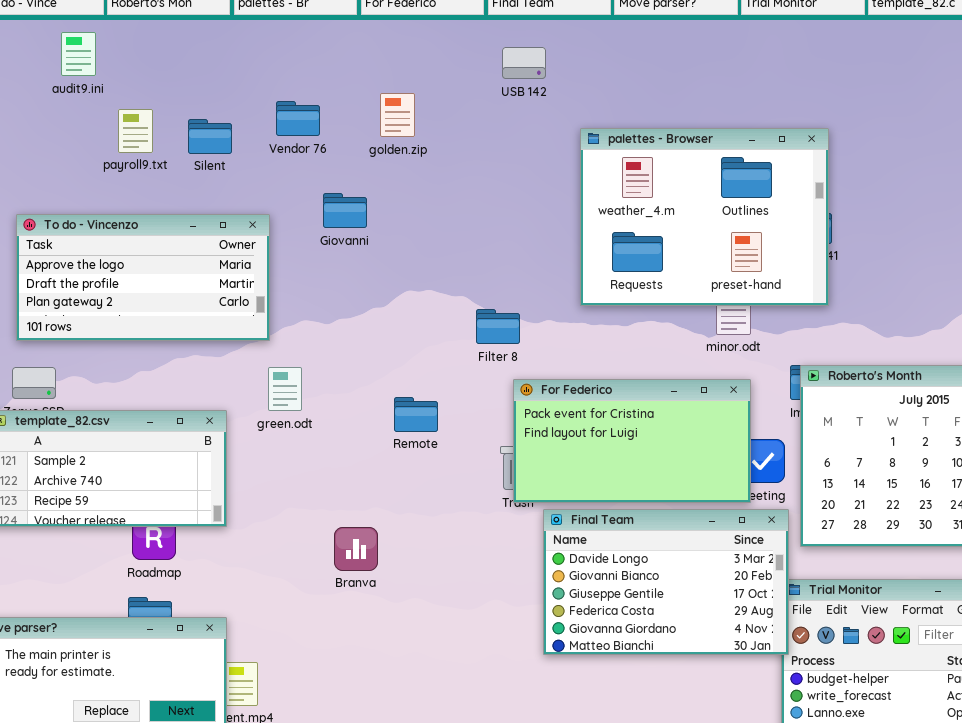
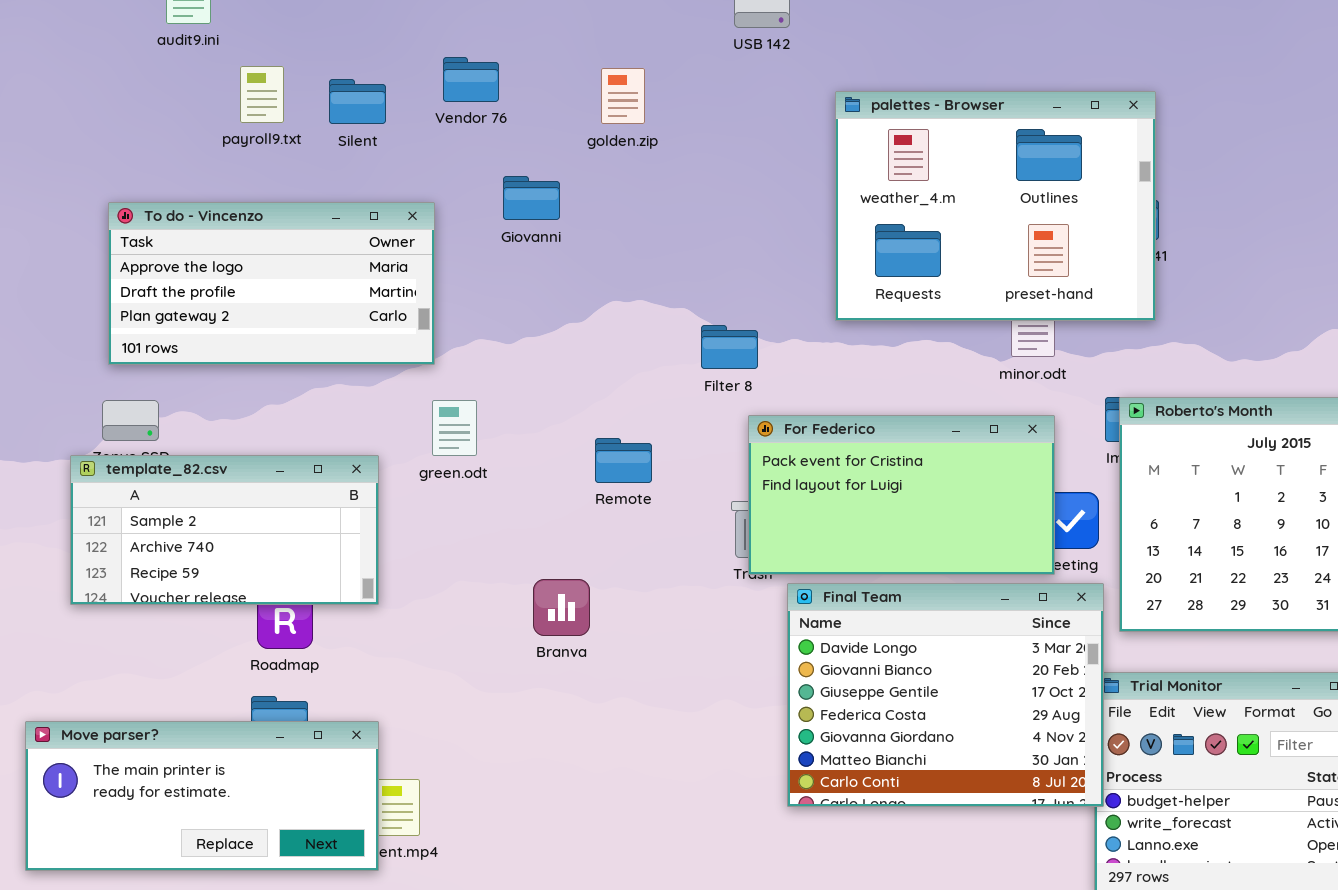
golden.zip: [380,93,415,137] -> [601,68,645,124], moved
Final Team: [543,509,789,655] -> [787,583,1104,807], resized
Branva: [334,527,378,571] -> [533,579,590,636], moved

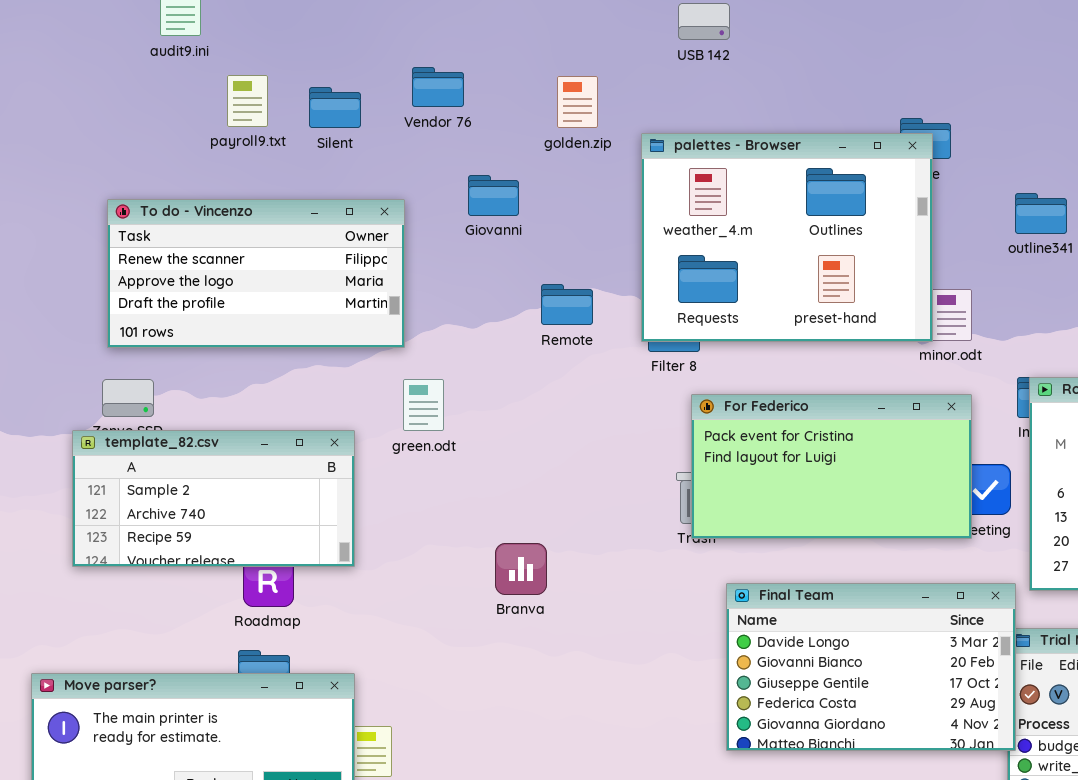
palettes - Browser: [835,91,1156,321] -> [641,133,933,342], moved
To do - Vincenzo: [108,202,435,365] -> [107,199,405,348], scrolled up 1 row
Remote: [595,438,652,483] -> [541,284,593,325], moved
Final Team: [787,583,1104,807] -> [726,583,1016,751], resized

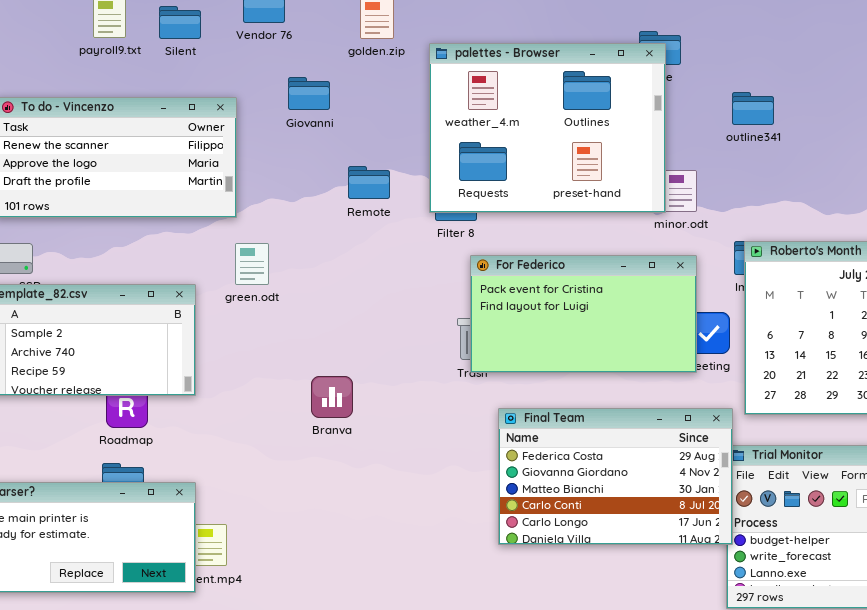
Final Team: [726,583,1016,751] -> [498,408,733,545], scrolled down 3 rows

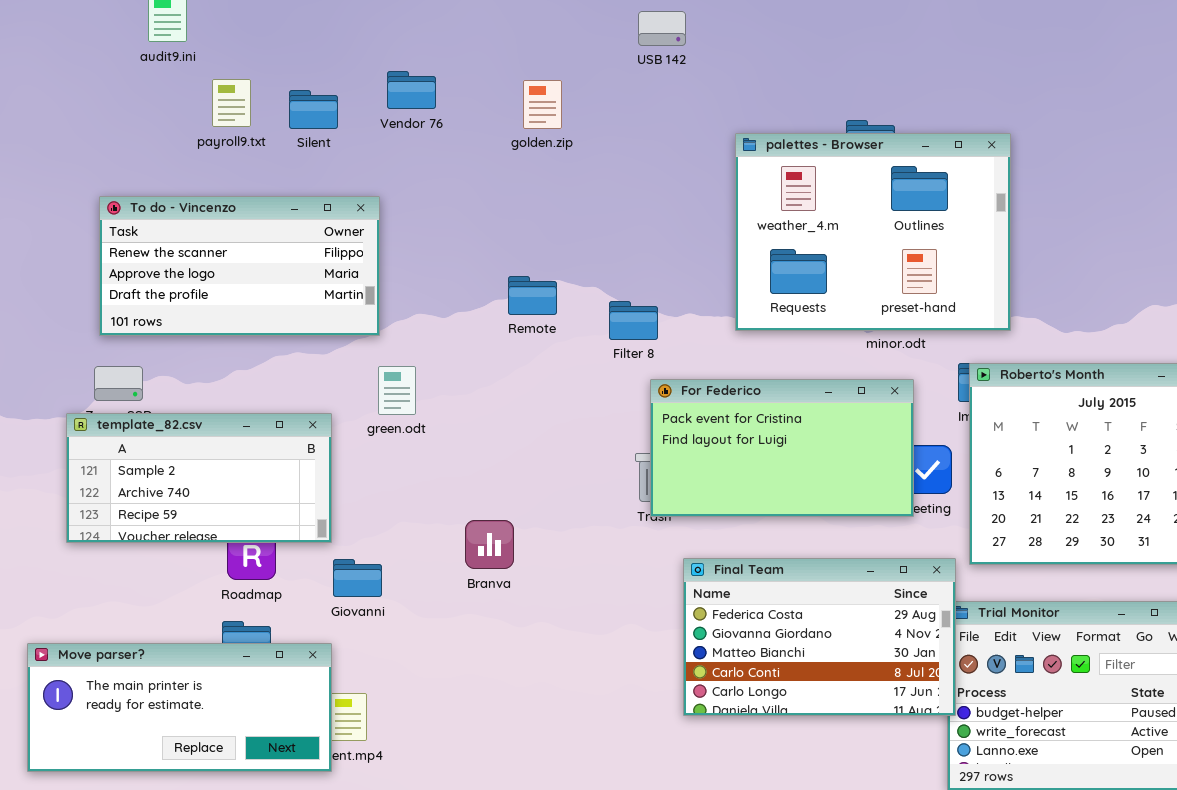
palettes - Browser: [429,43,666,213] -> [735,133,1011,331], moved
Giovanni: [288,77,330,110] -> [333,559,382,597], moved

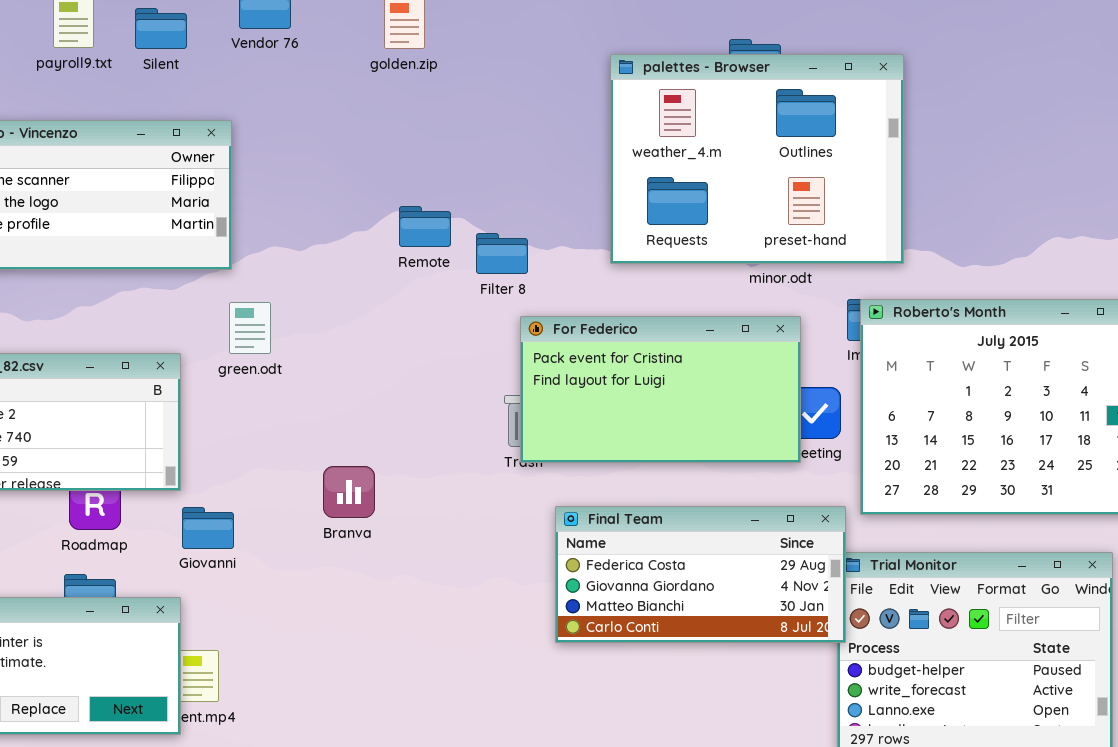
Remote: [508,276,557,315] -> [399,206,451,247], moved
Final Team: [683,558,956,716] -> [555,506,846,643], resized

